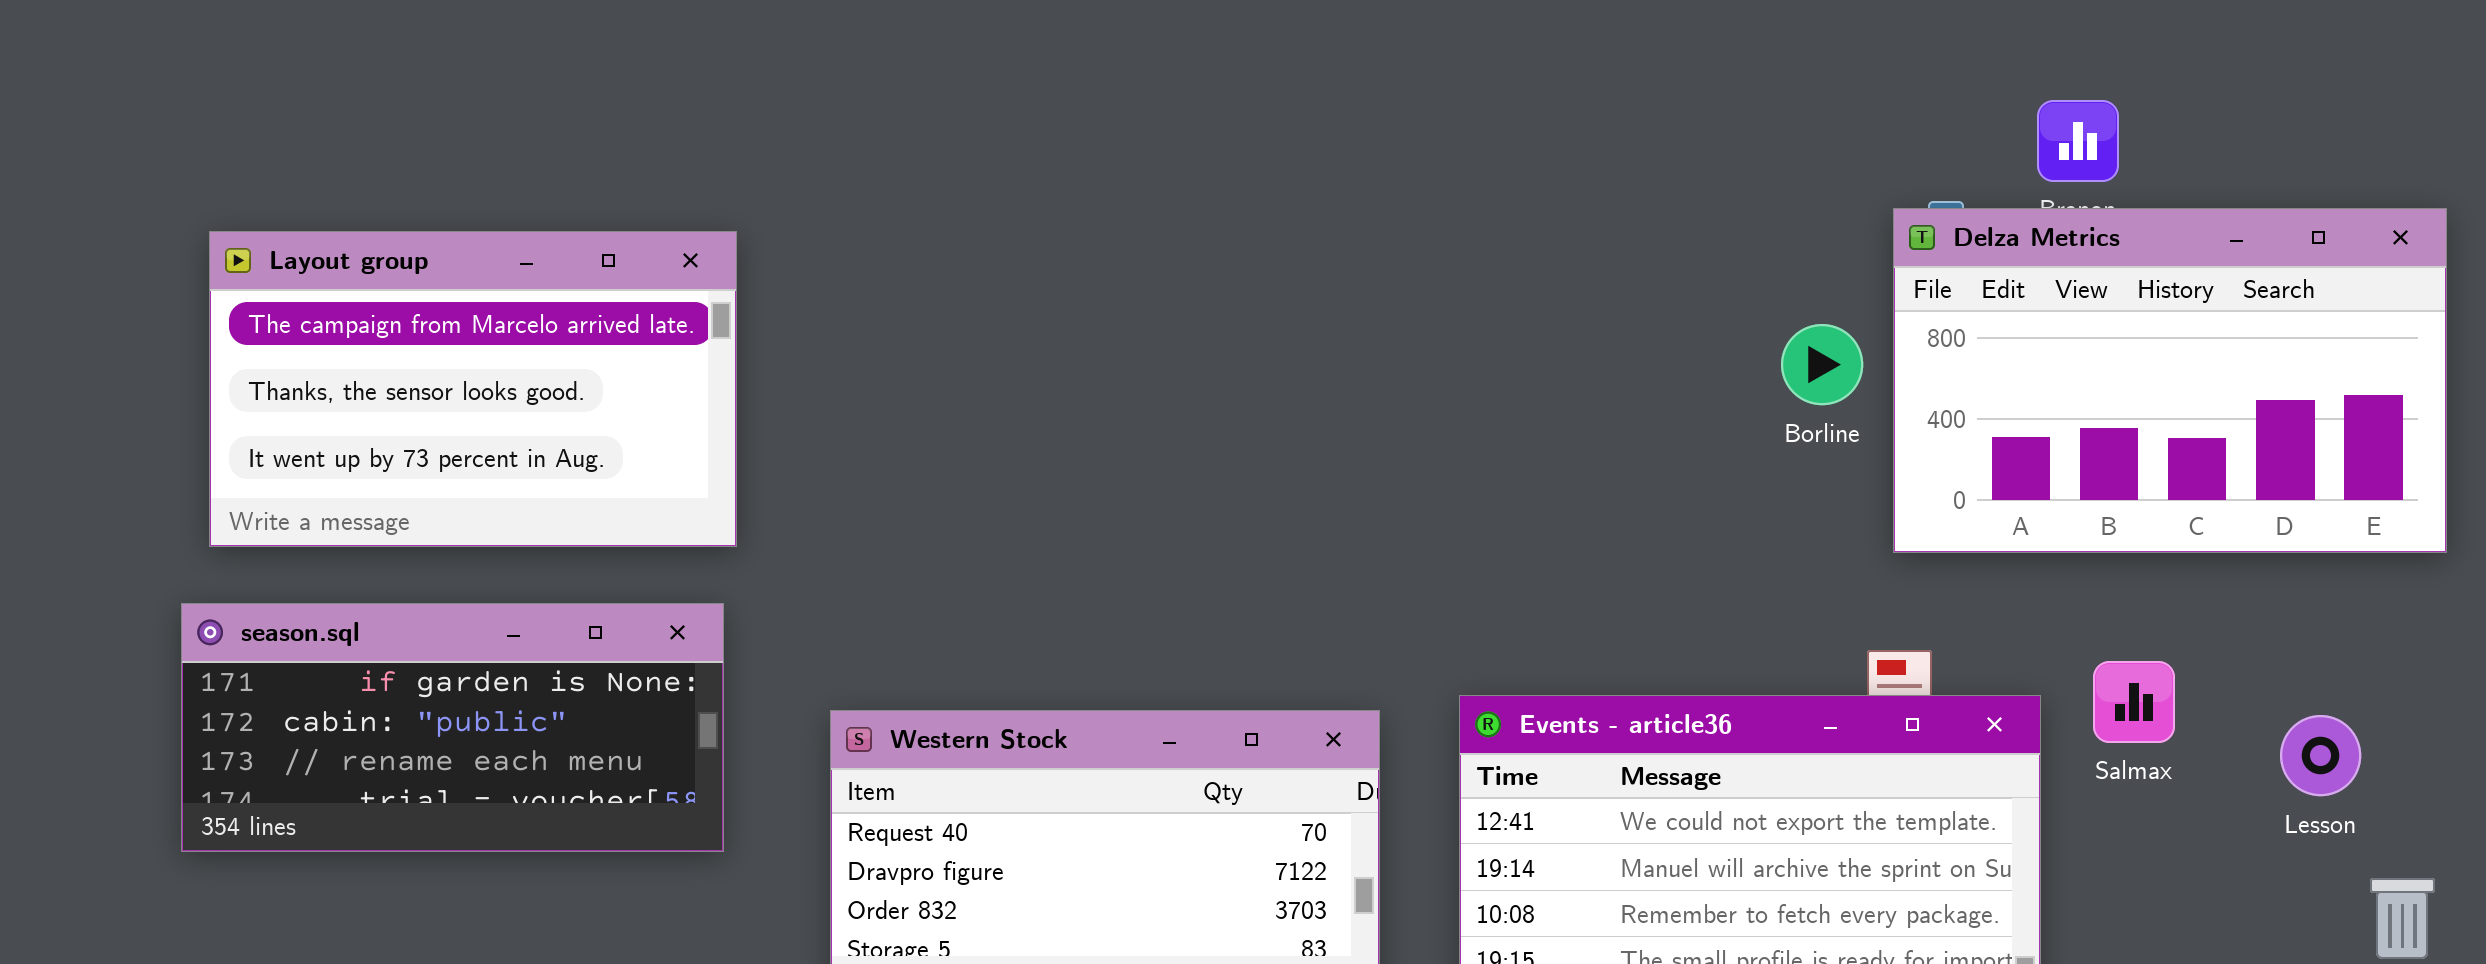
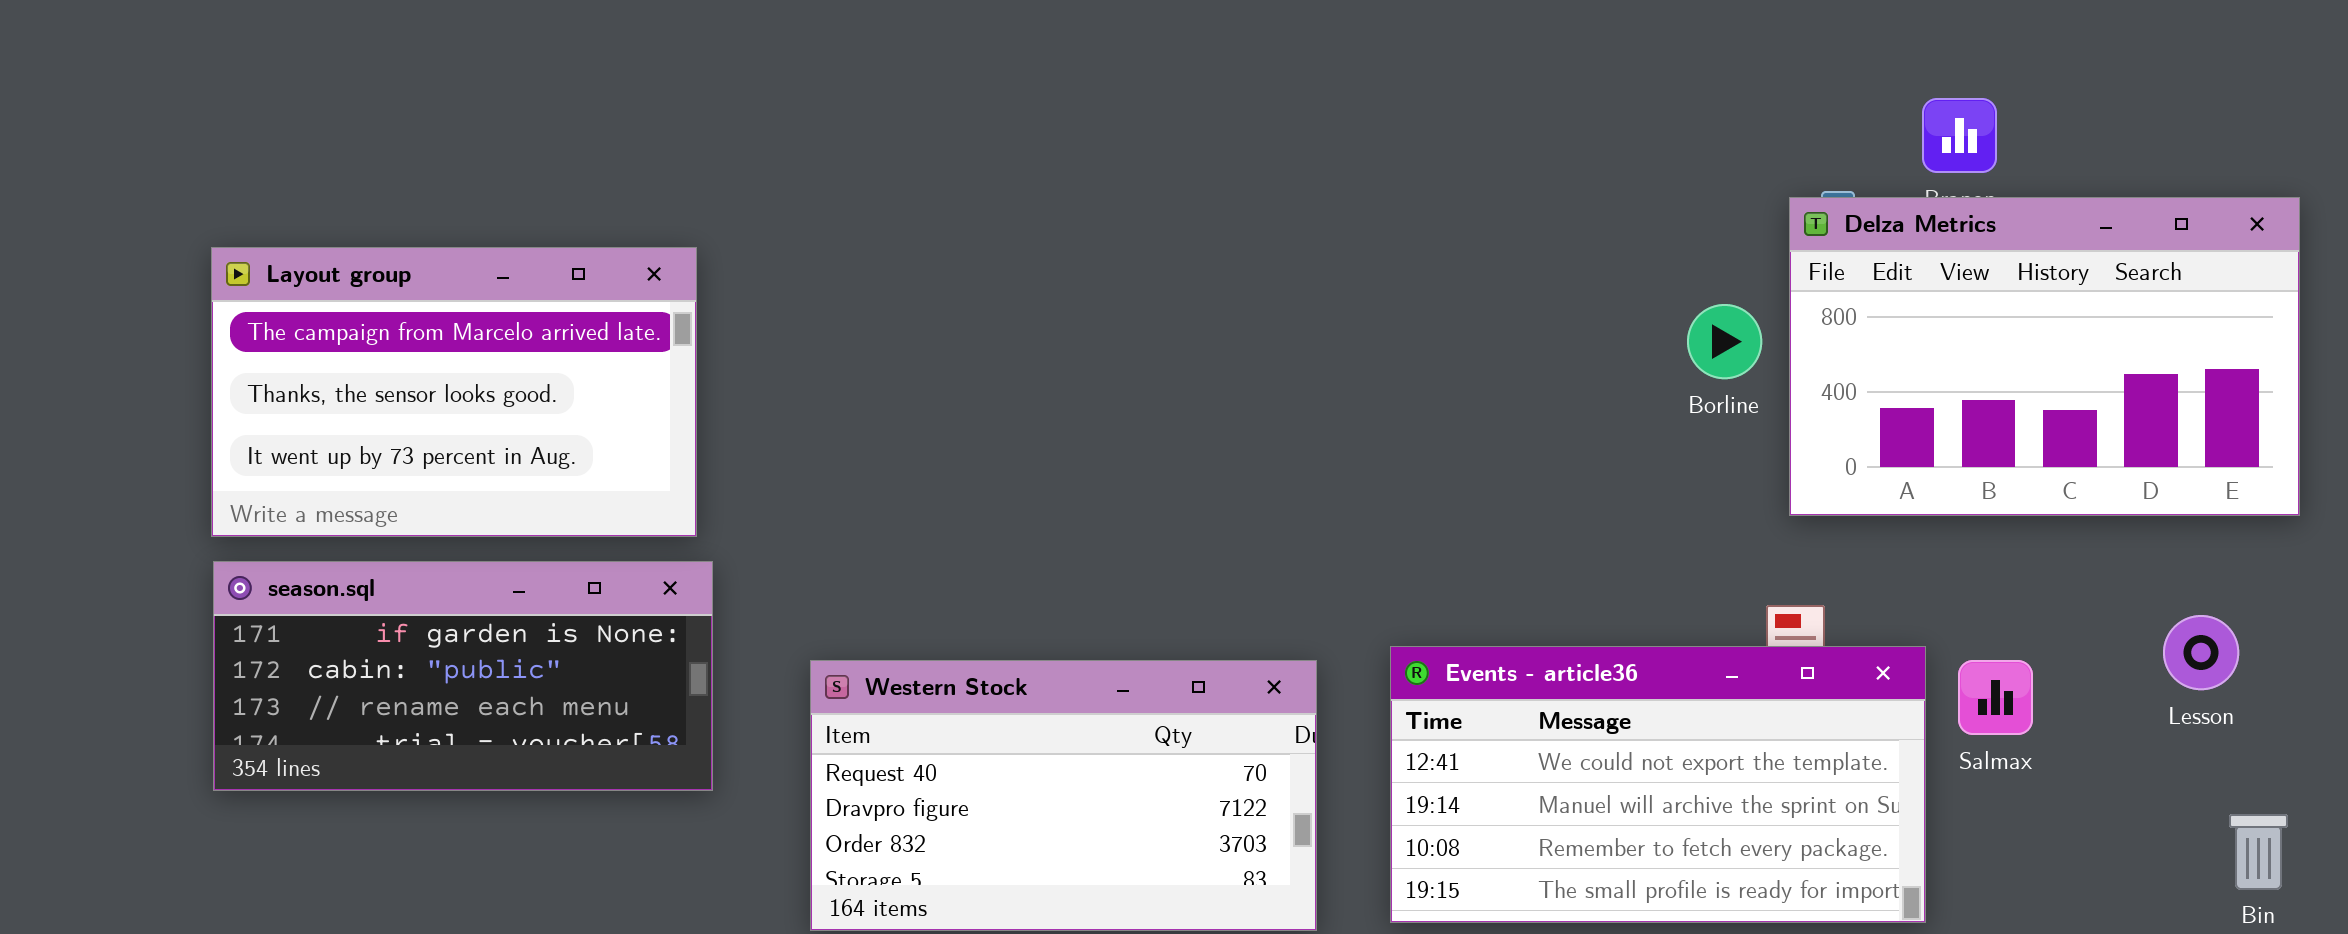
Layout group: [209,231,737,547] -> [211,247,697,537], moved
Salmax: [2093,661,2175,743] -> [1958,660,2033,735], moved
Lesson: [2280,715,2361,796] -> [2163,615,2239,690], moved

